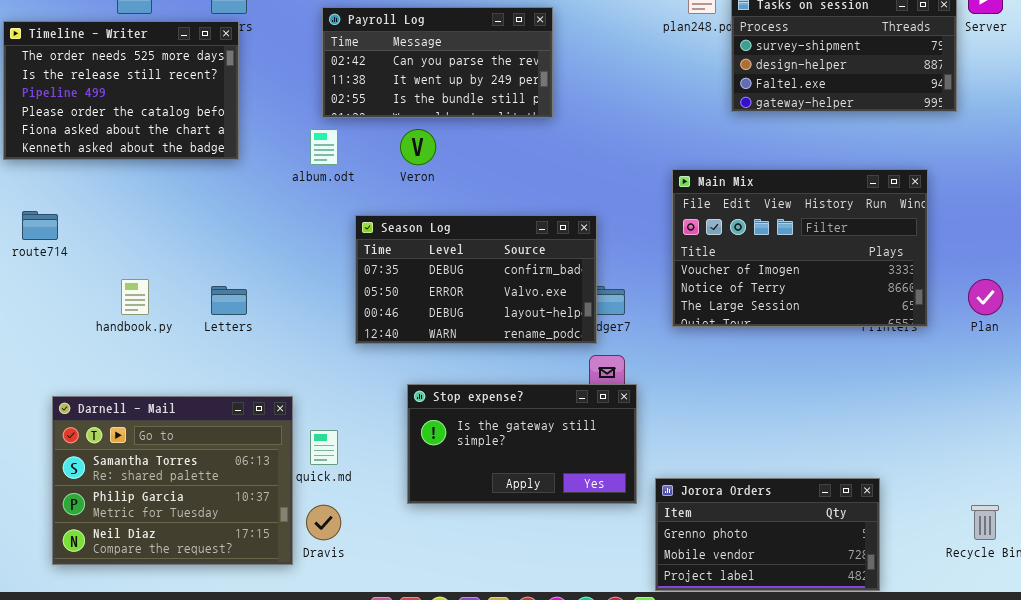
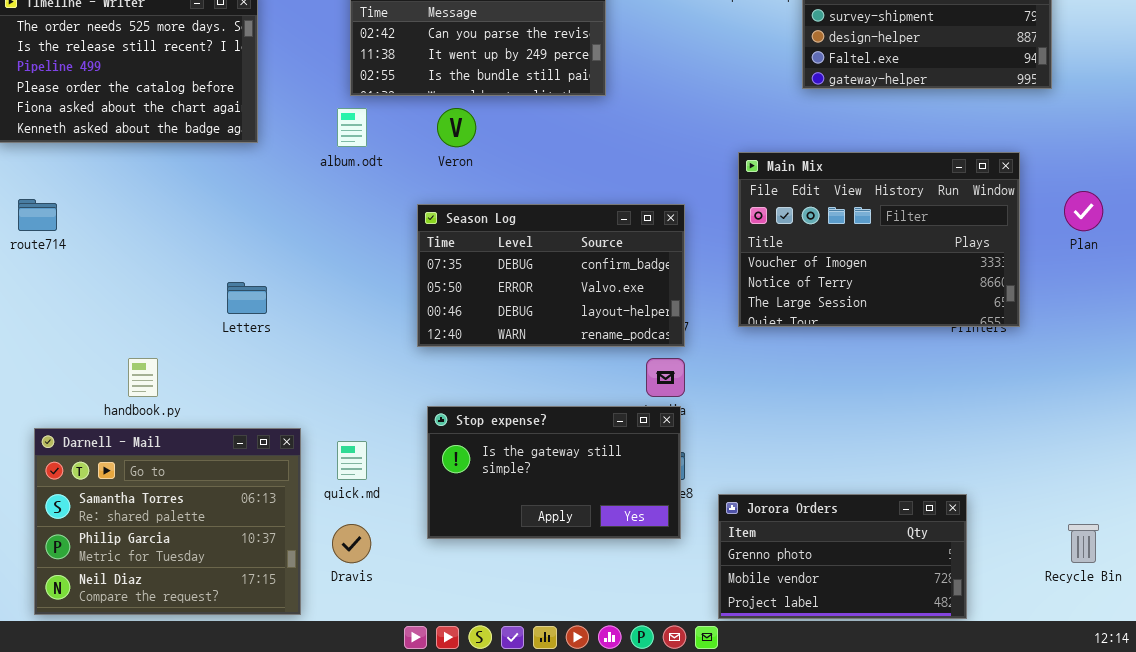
Season Log: [355,215,597,344] -> [417,204,685,347], moved
handbook.py: [121,279,149,315] -> [128,358,158,397], moved
Plan: [968,279,1003,315] -> [1064,191,1103,231], moved
Stop expense?: [407,384,637,504] -> [427,406,681,539], moved
Darnell - Mail: [52,396,293,565] -> [34,428,301,615], moved

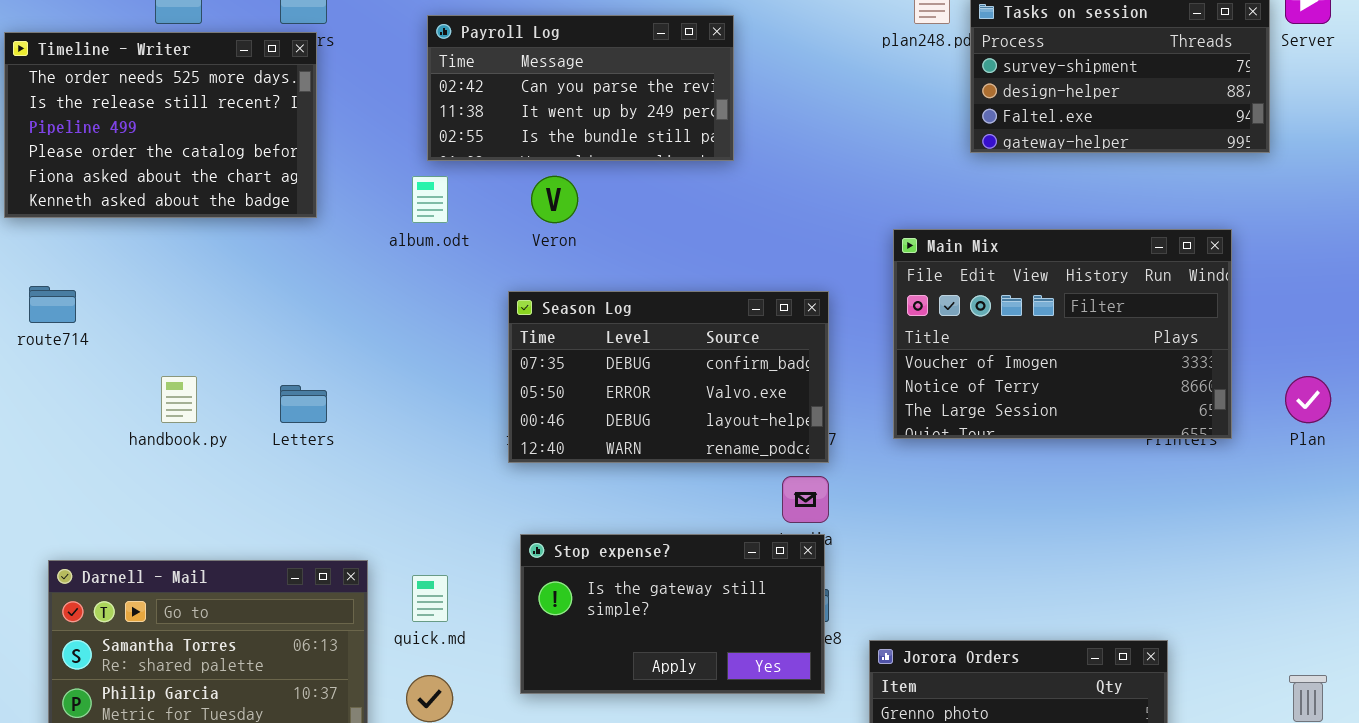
Plan: [1064,191,1103,231] -> [1285,376,1331,423], moved
handbook.py: [128,358,158,397] -> [161,376,197,423], moved

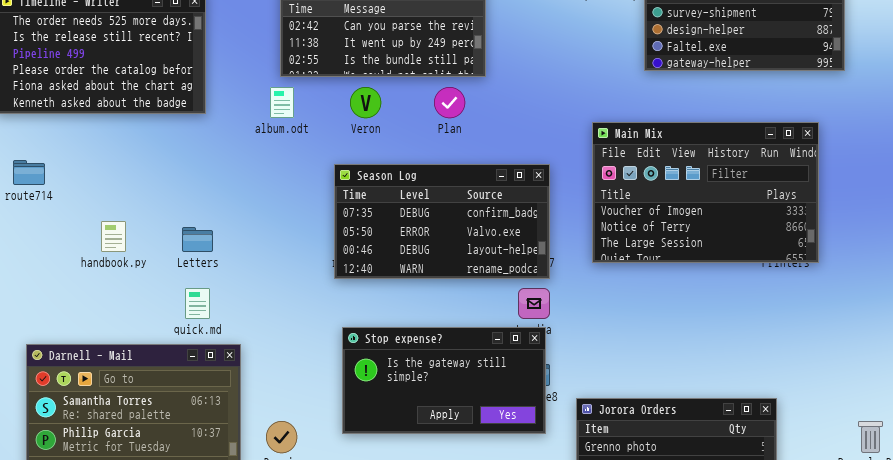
Plan: [1285,376,1331,423] -> [434,87,465,118], moved
quick.md: [412,575,448,622] -> [185,288,210,319], moved

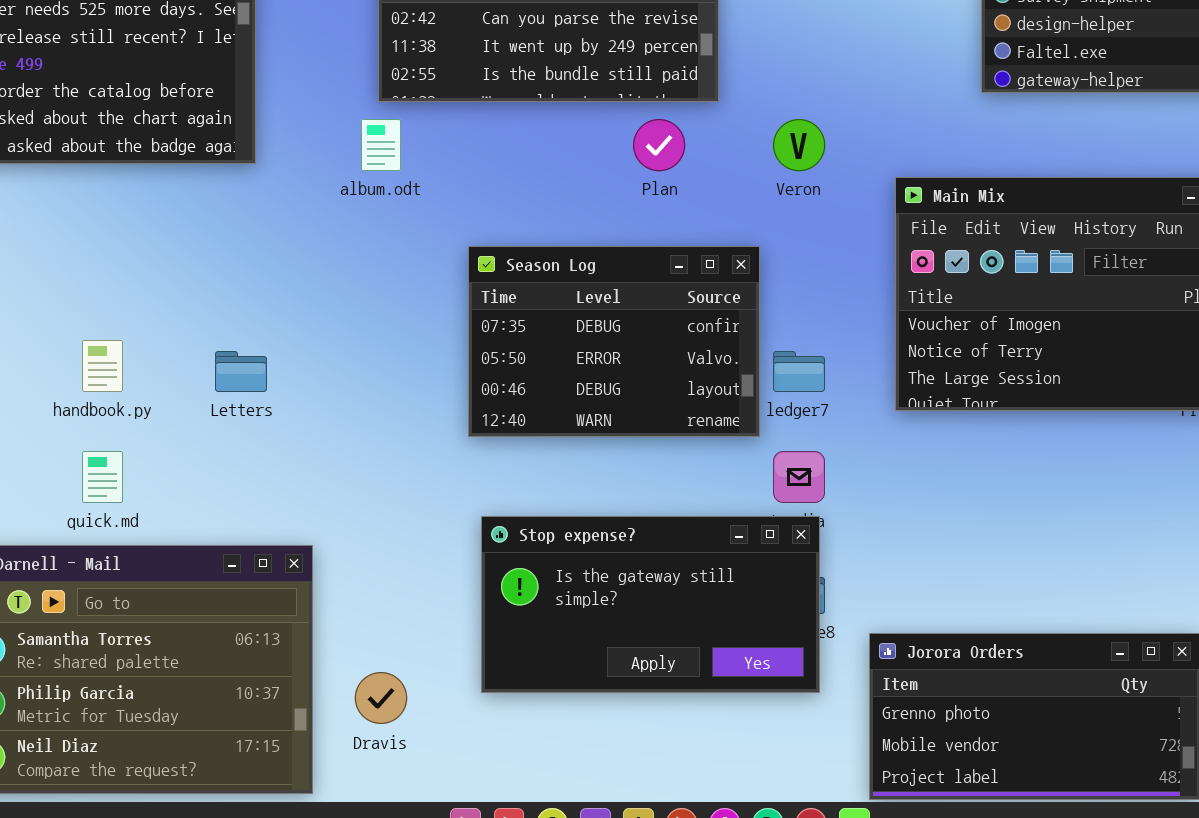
Veron: [350,87,381,118] -> [773,119,825,171], moved
Season Log: [334,164,550,279] -> [468,246,760,437], resized
quick.md: [185,288,210,319] -> [82,451,123,503], moved

